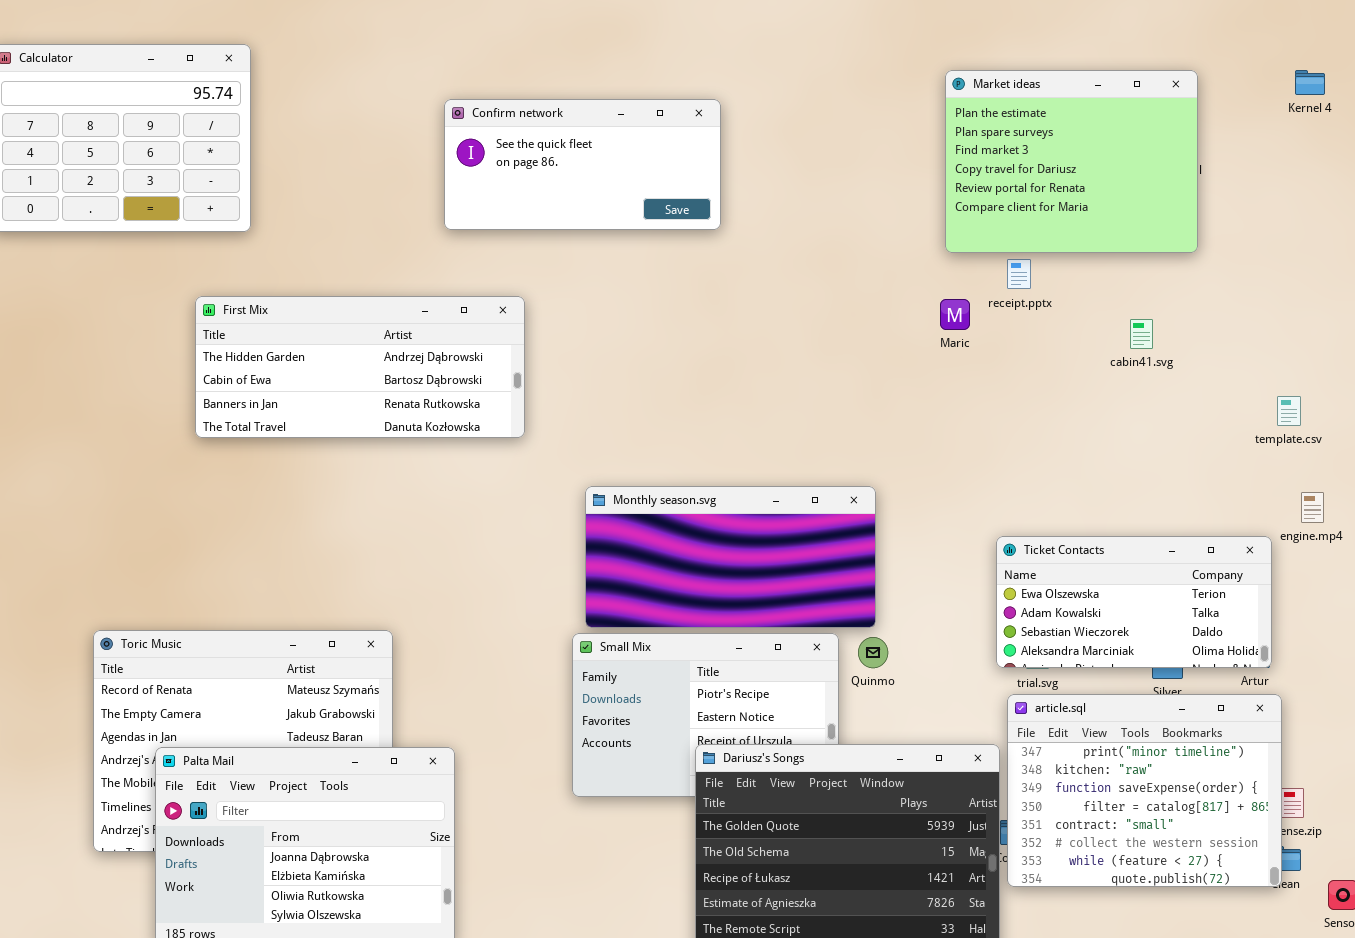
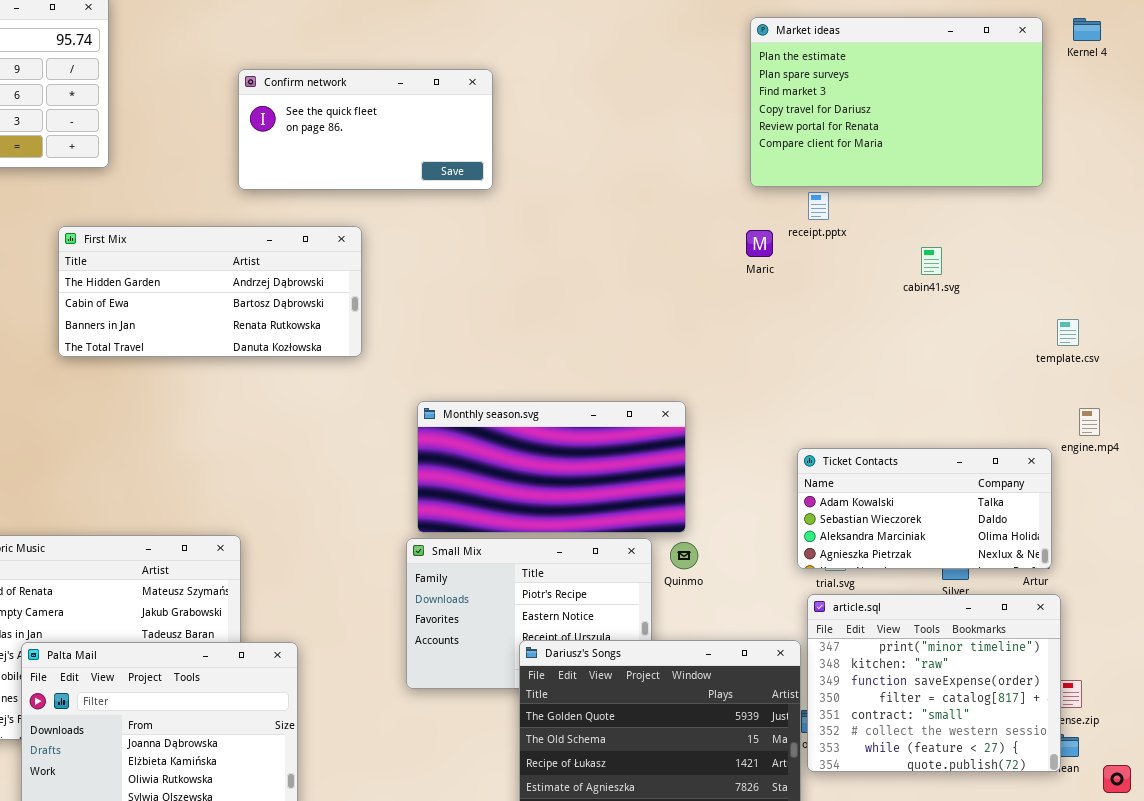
Market ideas: [945,70,1198,253] -> [750,17,1043,187], resized
Confirm network: [444,99,721,230] -> [238,69,493,190], moved
Ticket Contacts: [996,536,1272,668] -> [797,448,1052,569], scrolled down 1 row

